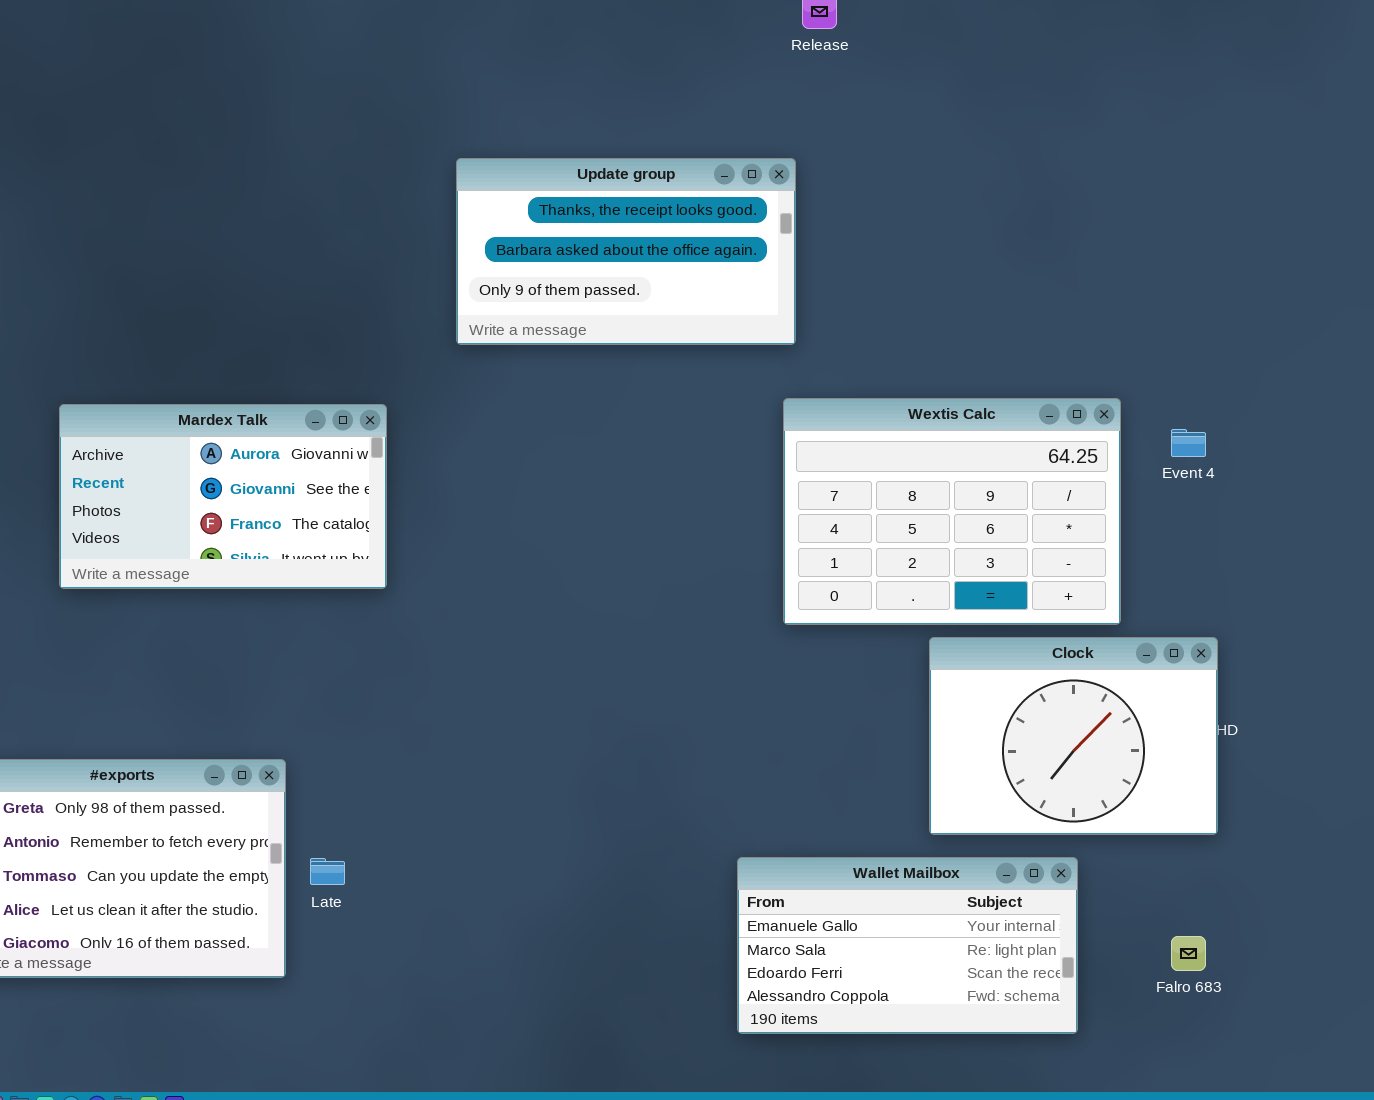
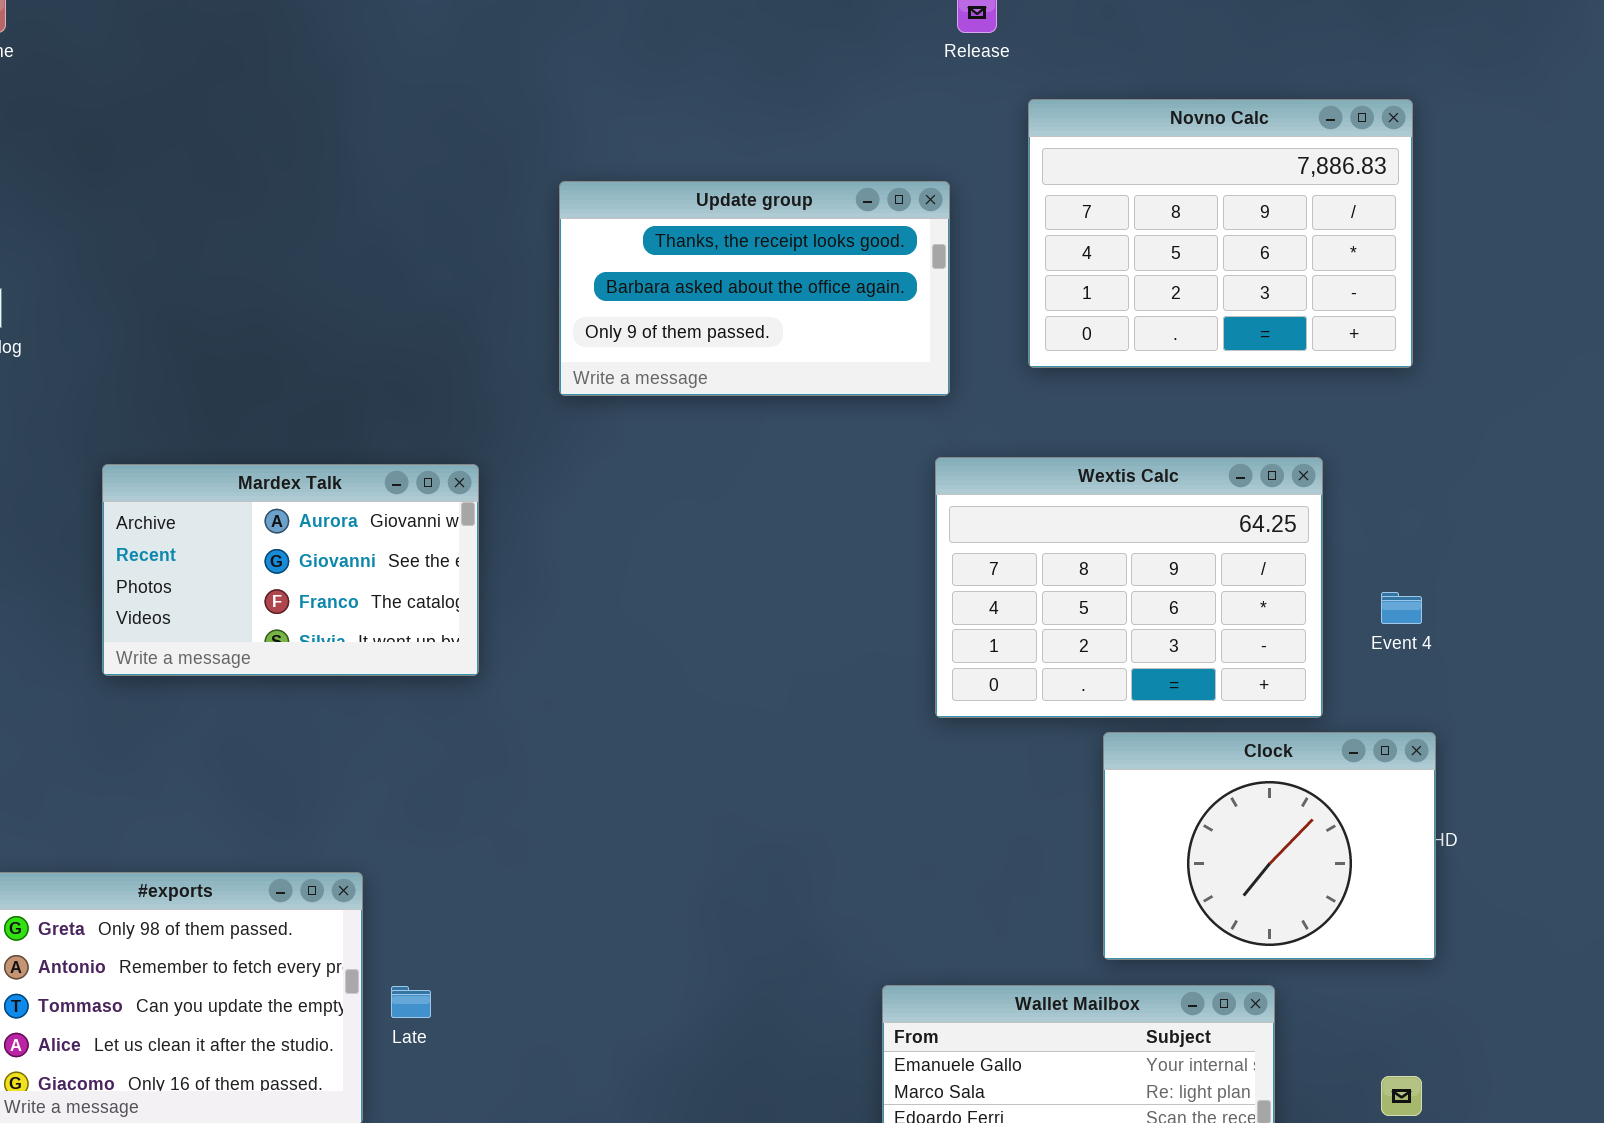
Novno Calc: none -> [1028,99,1413,368], opened
Event 4: [1171,429,1206,457] -> [1381,592,1422,624], moved

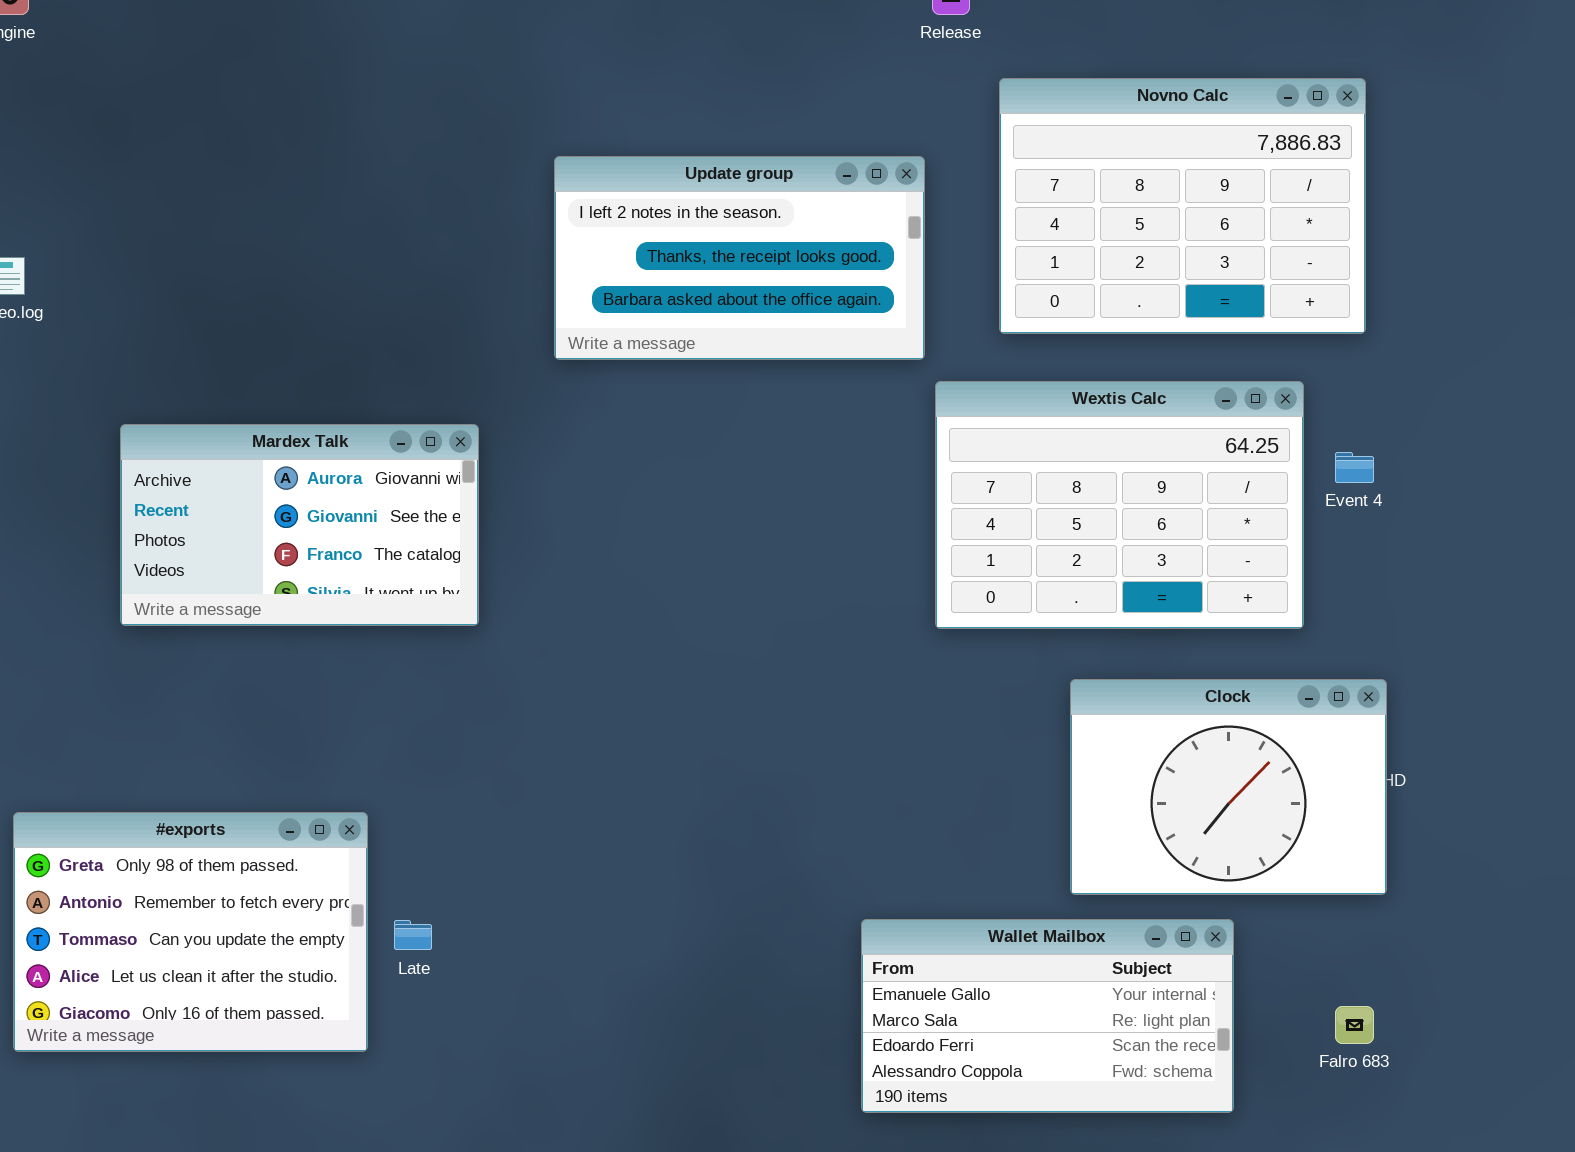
Update group: [559,181,950,396] -> [554,156,925,360], scrolled up 1 row
Wextis Calc: [935,457,1323,718] -> [935,381,1304,629], moved
Event 4: [1381,592,1422,624] -> [1335,452,1374,483], moved

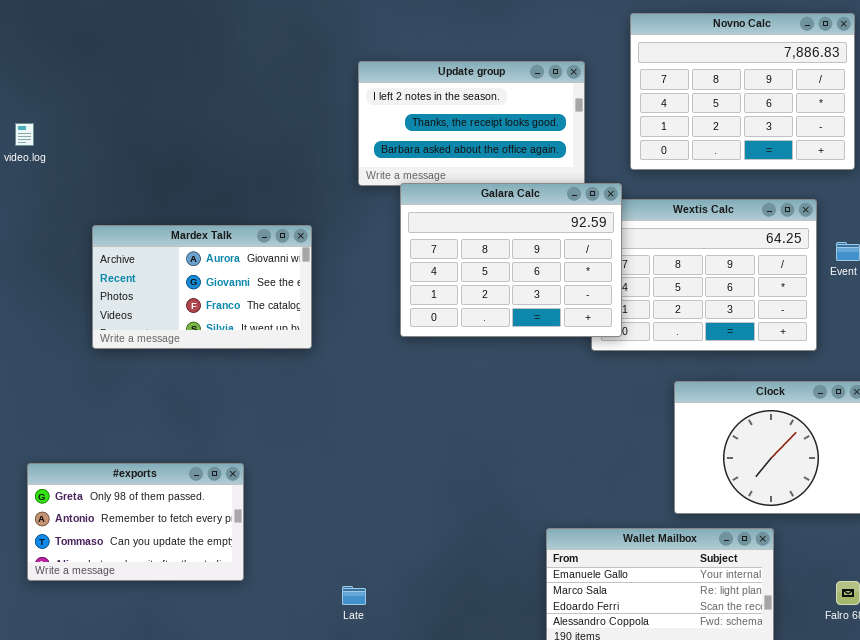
Galara Calc: none -> [400,183,622,337], opened
#exports: [13,812,368,1052] -> [27,463,244,581], resized
Late: [394,920,432,950] -> [342,586,366,605], moved

